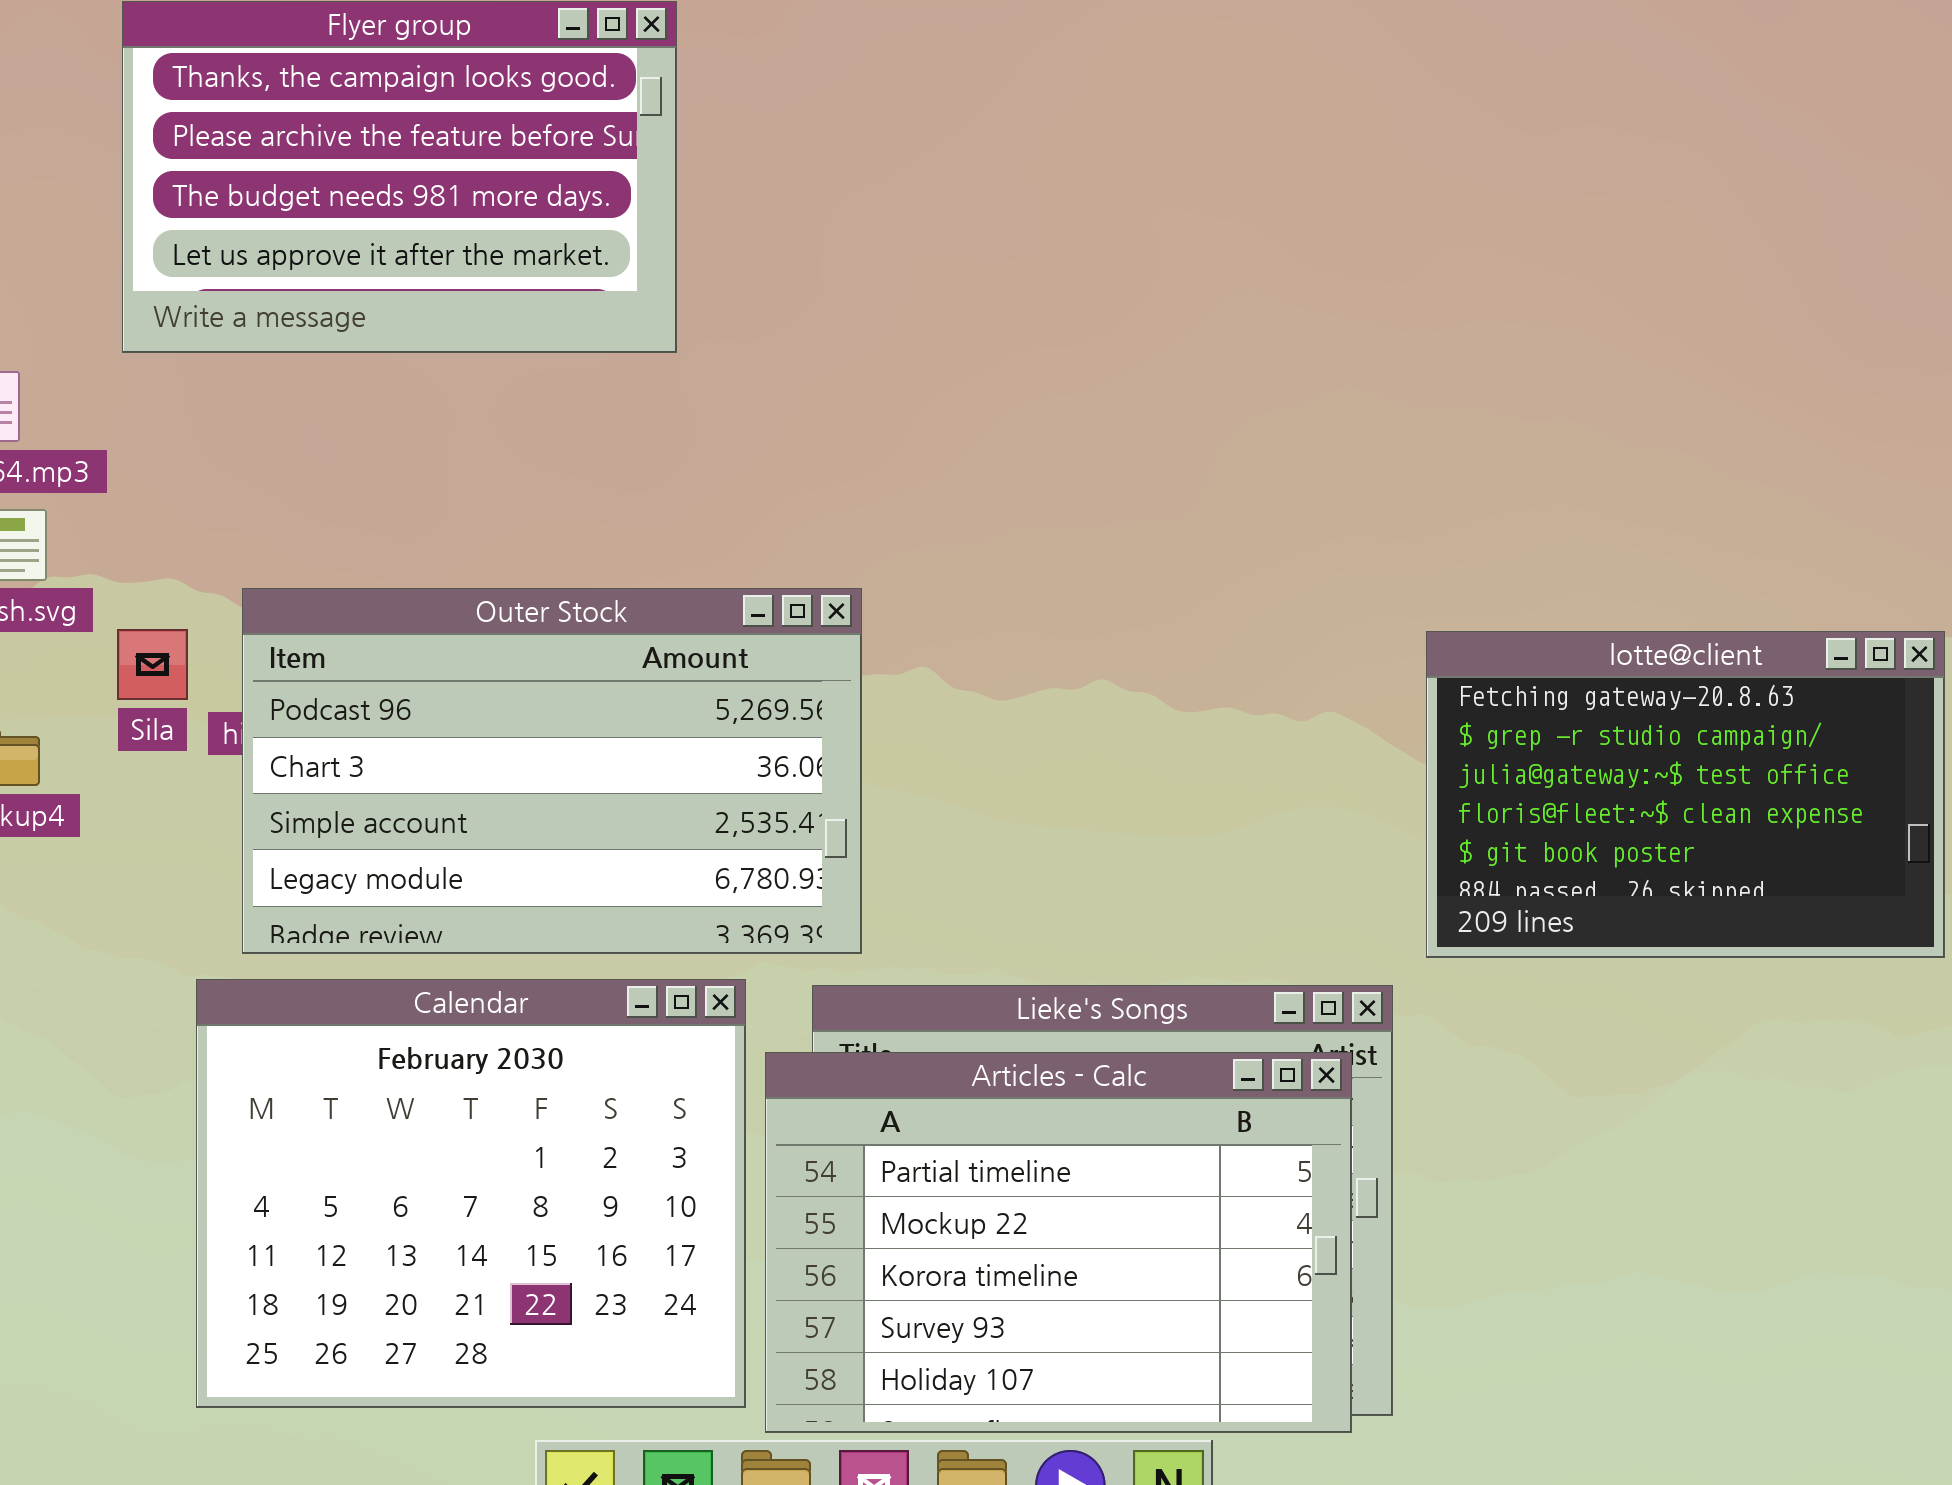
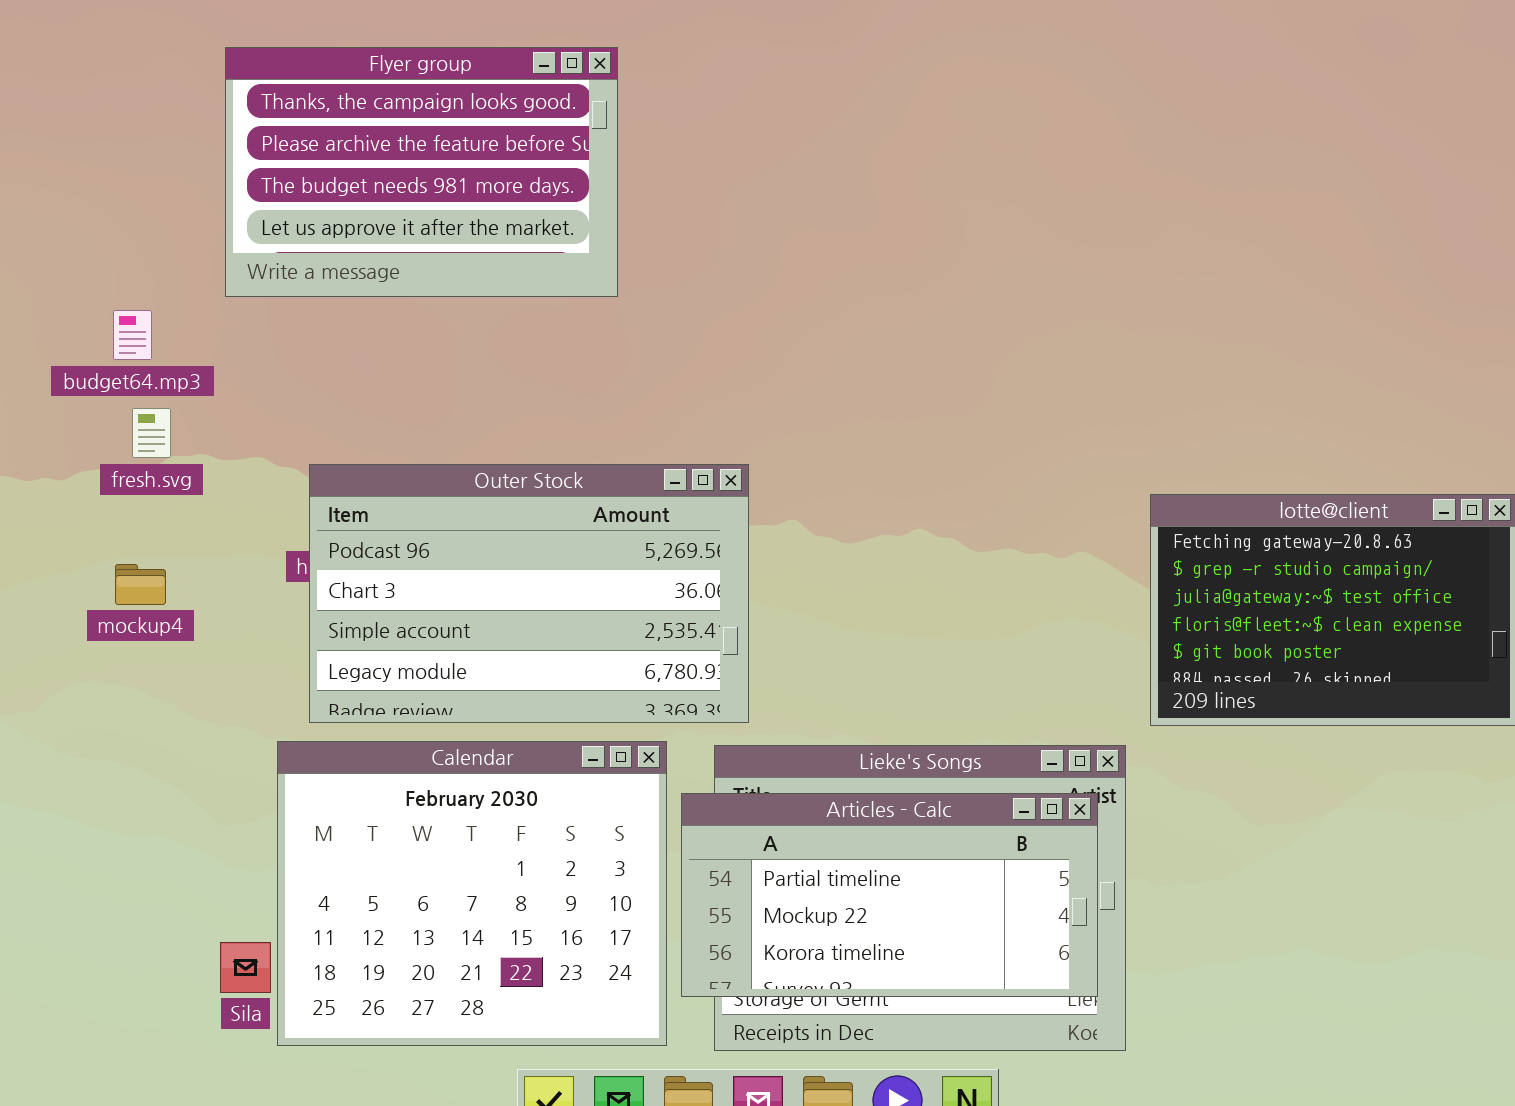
Sila: [117,629,188,700] -> [220,942,271,993], moved
Articles - Calc: [765,1052,1352,1433] -> [681,793,1098,997], resized

